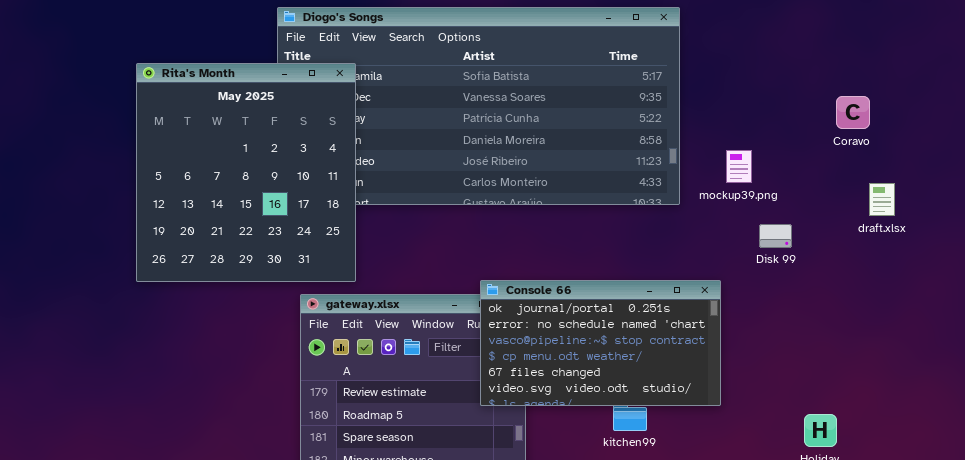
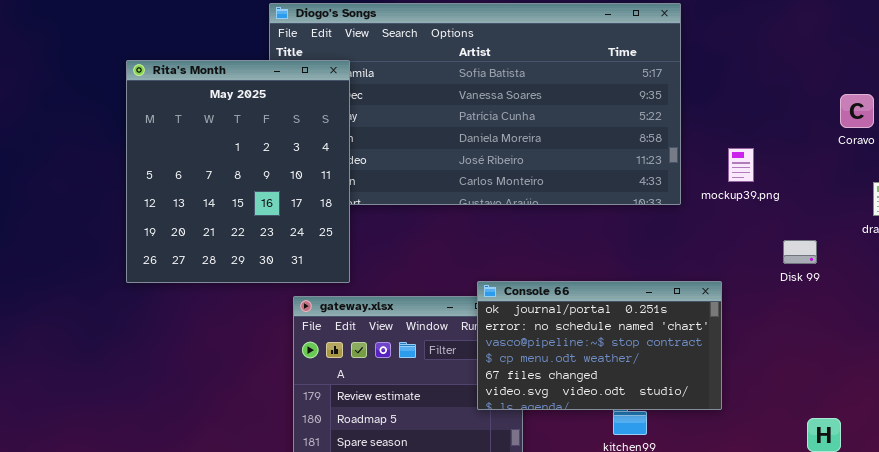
Disk 99: [759,224,792,248] -> [783,240,817,264], moved

